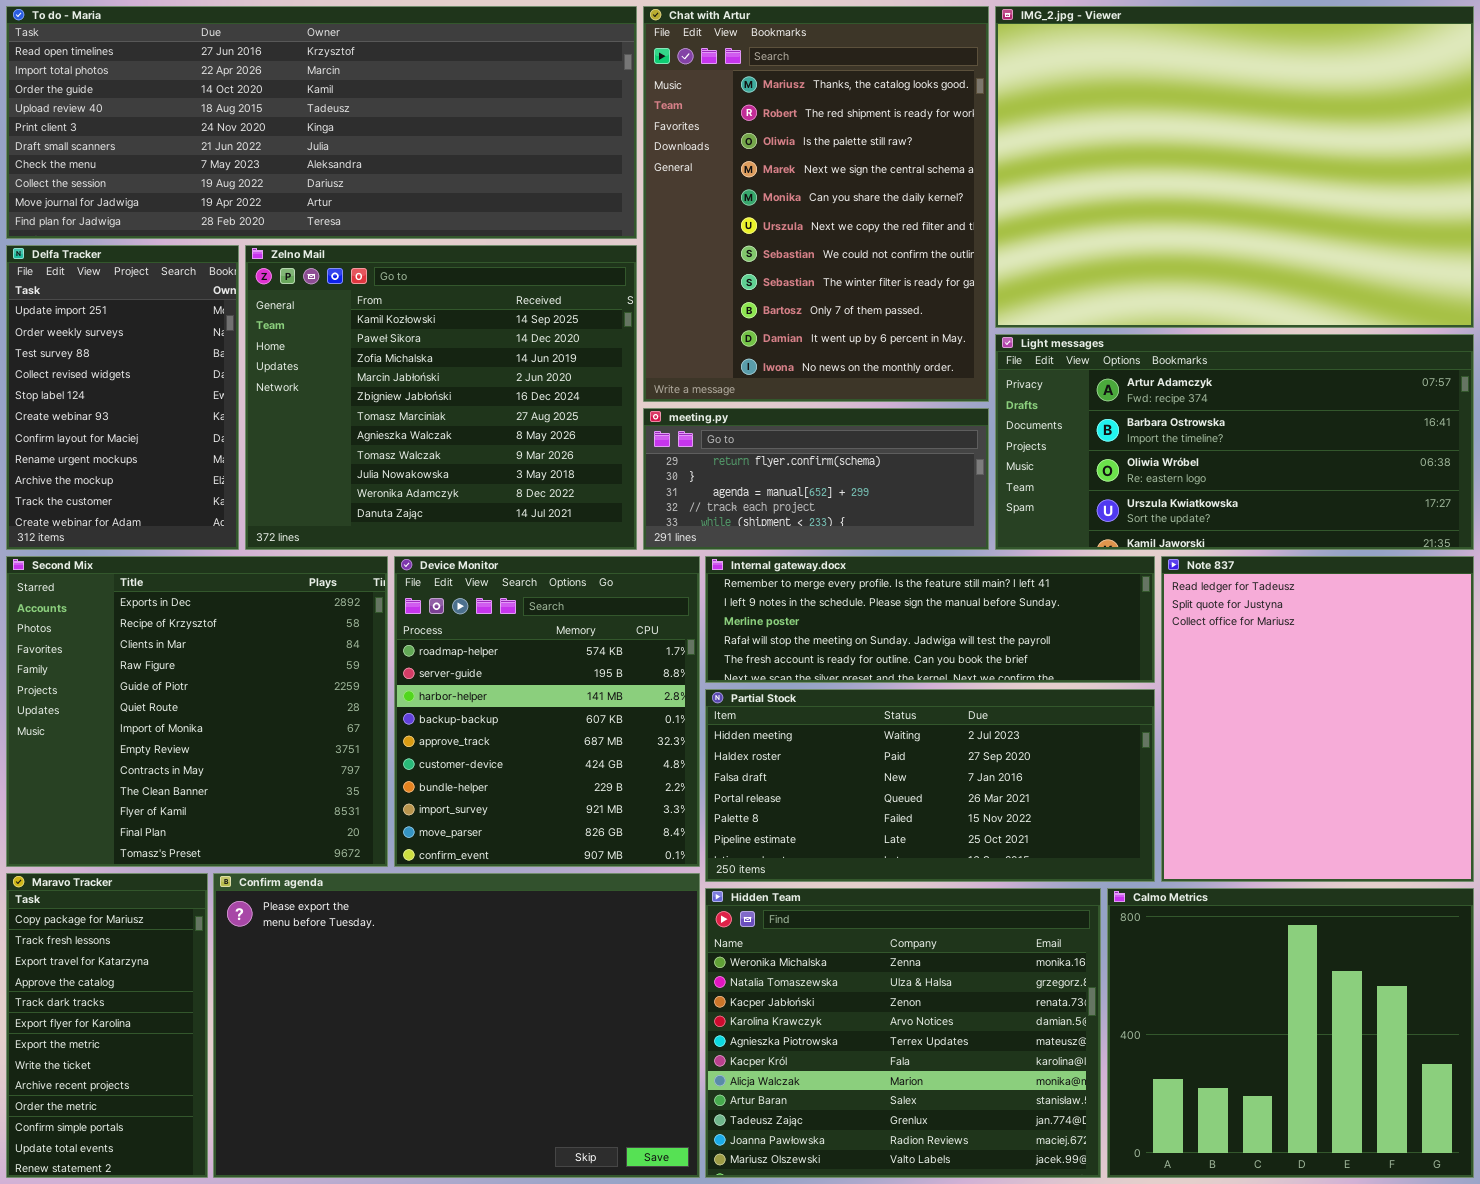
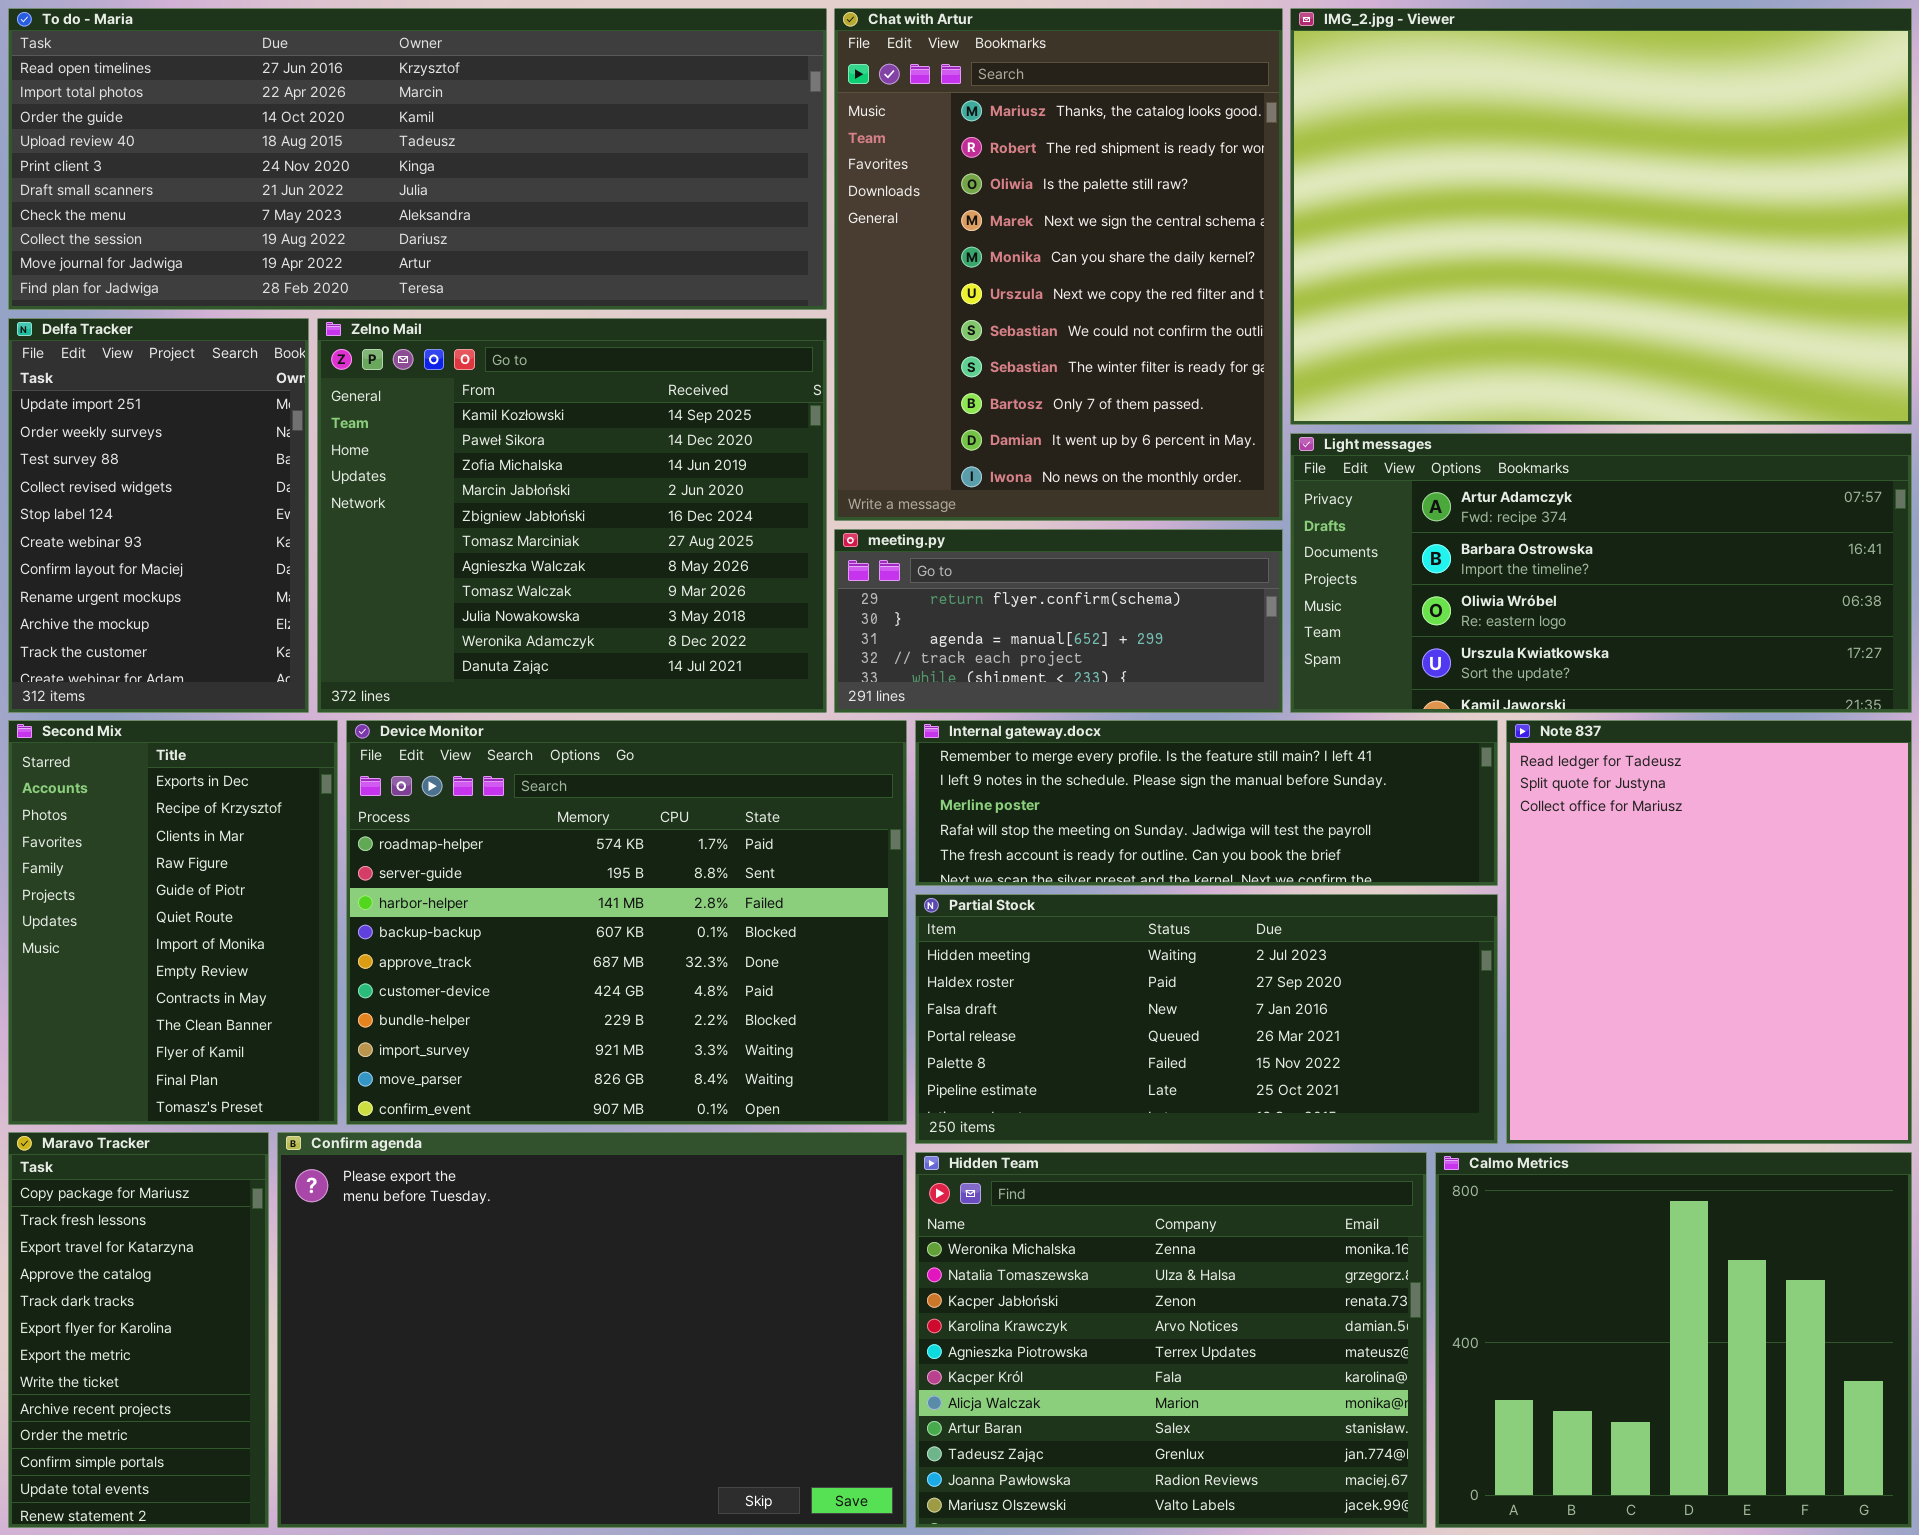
Second Mix: [6,556,388,867] -> [8,720,338,1125], resized
Device Monitor: [394,556,700,867] -> [346,720,907,1125], resized

